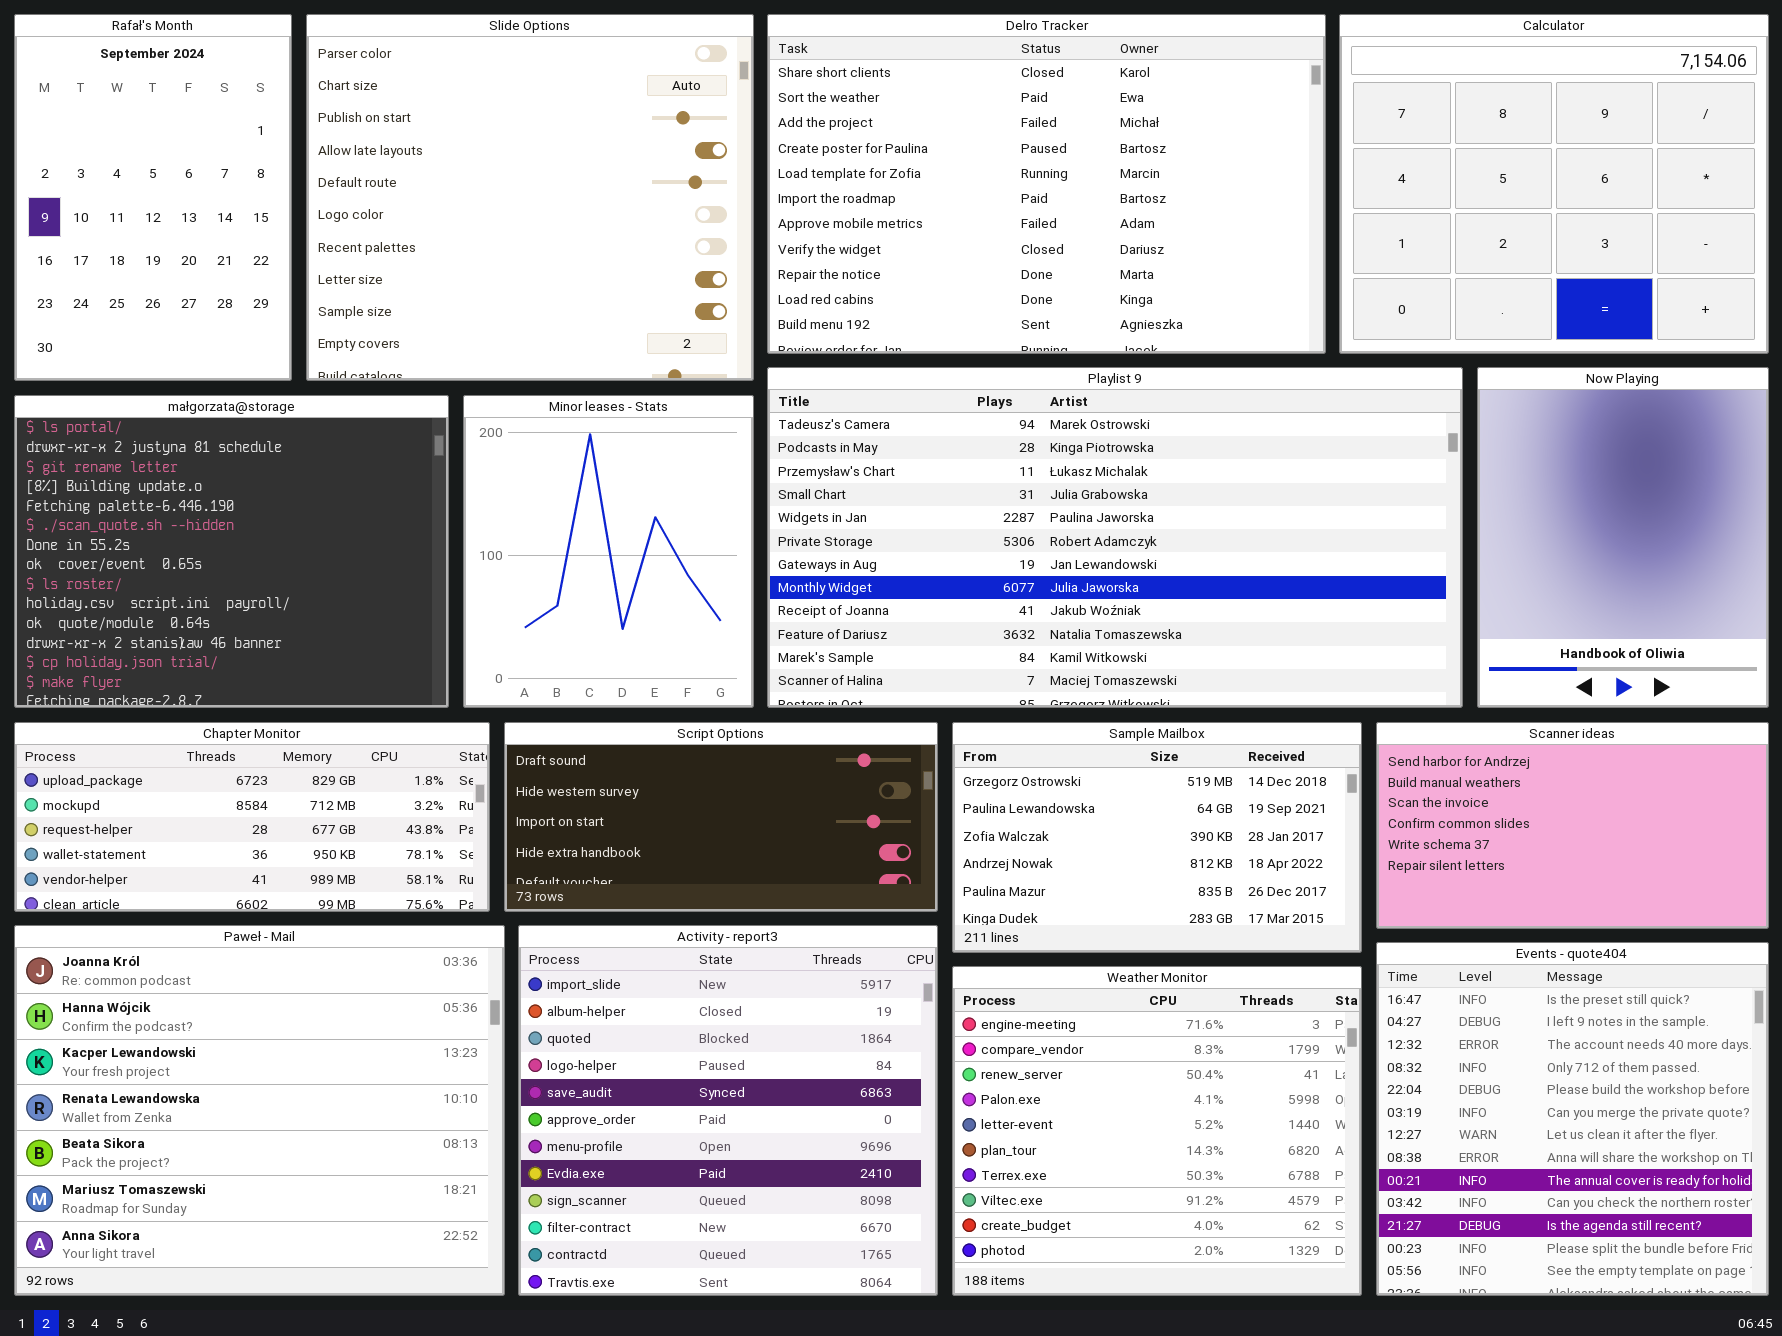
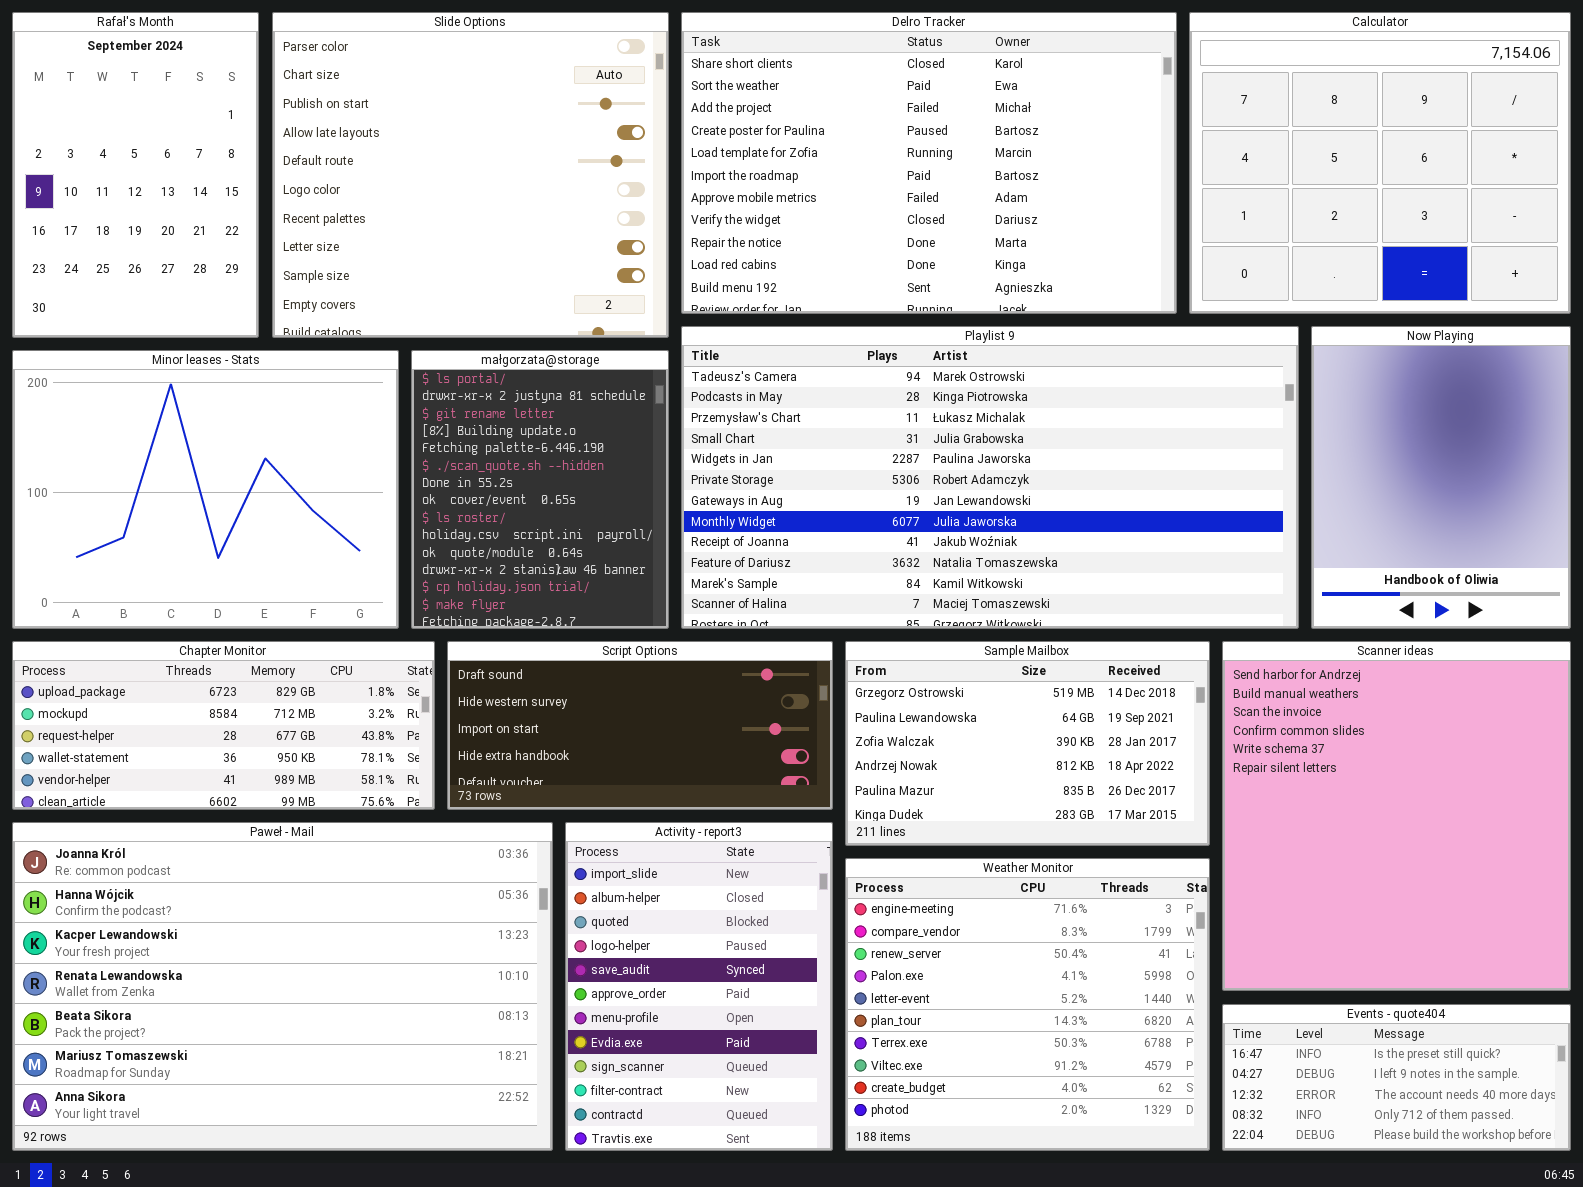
małgorzata@storage: [14,395,449,708] -> [411,350,669,629], moved, resized
Minor leases - Stats: [463,395,754,708] -> [12,350,399,629], moved, resized
Scanner ideas: [1376,722,1769,929] -> [1222,641,1571,991], resized
Paweł - Mail: [14,925,505,1296] -> [12,822,553,1151], resized
Activity - report3: [518,925,938,1296] -> [565,822,833,1151], resized
Events - quote404: [1376,942,1769,1296] -> [1222,1004,1571,1151], resized

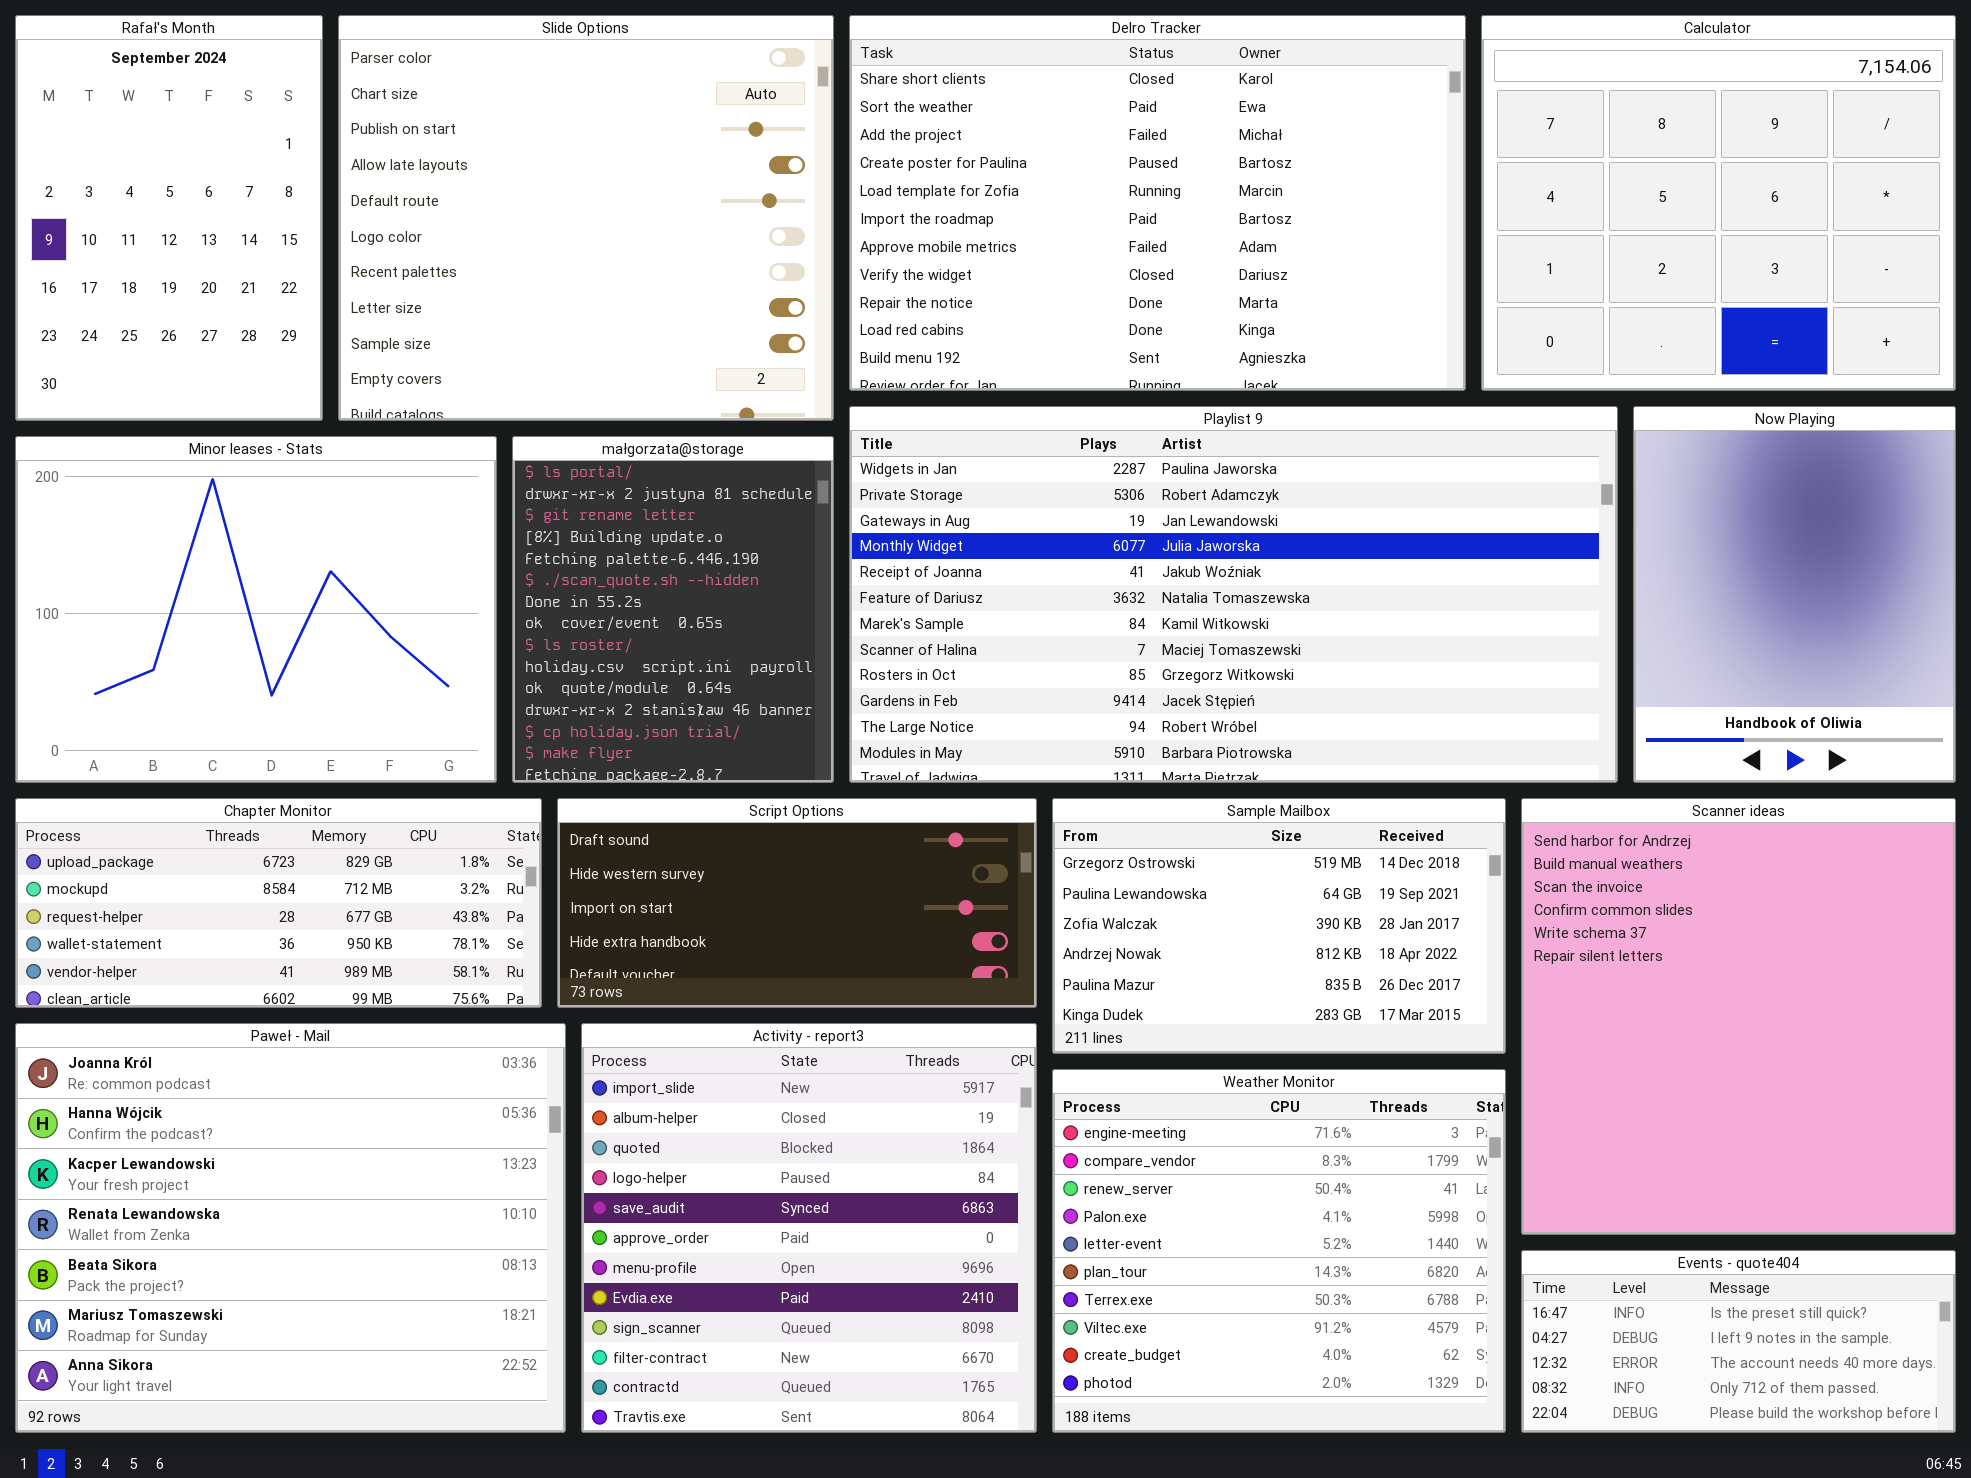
Playlist 9: [681,326,1299,629] -> [849,406,1618,783], scrolled down 4 rows
Paweł - Mail: [12,822,553,1151] -> [15,1023,566,1433], resized
Activity - report3: [565,822,833,1151] -> [581,1023,1037,1433], resized

